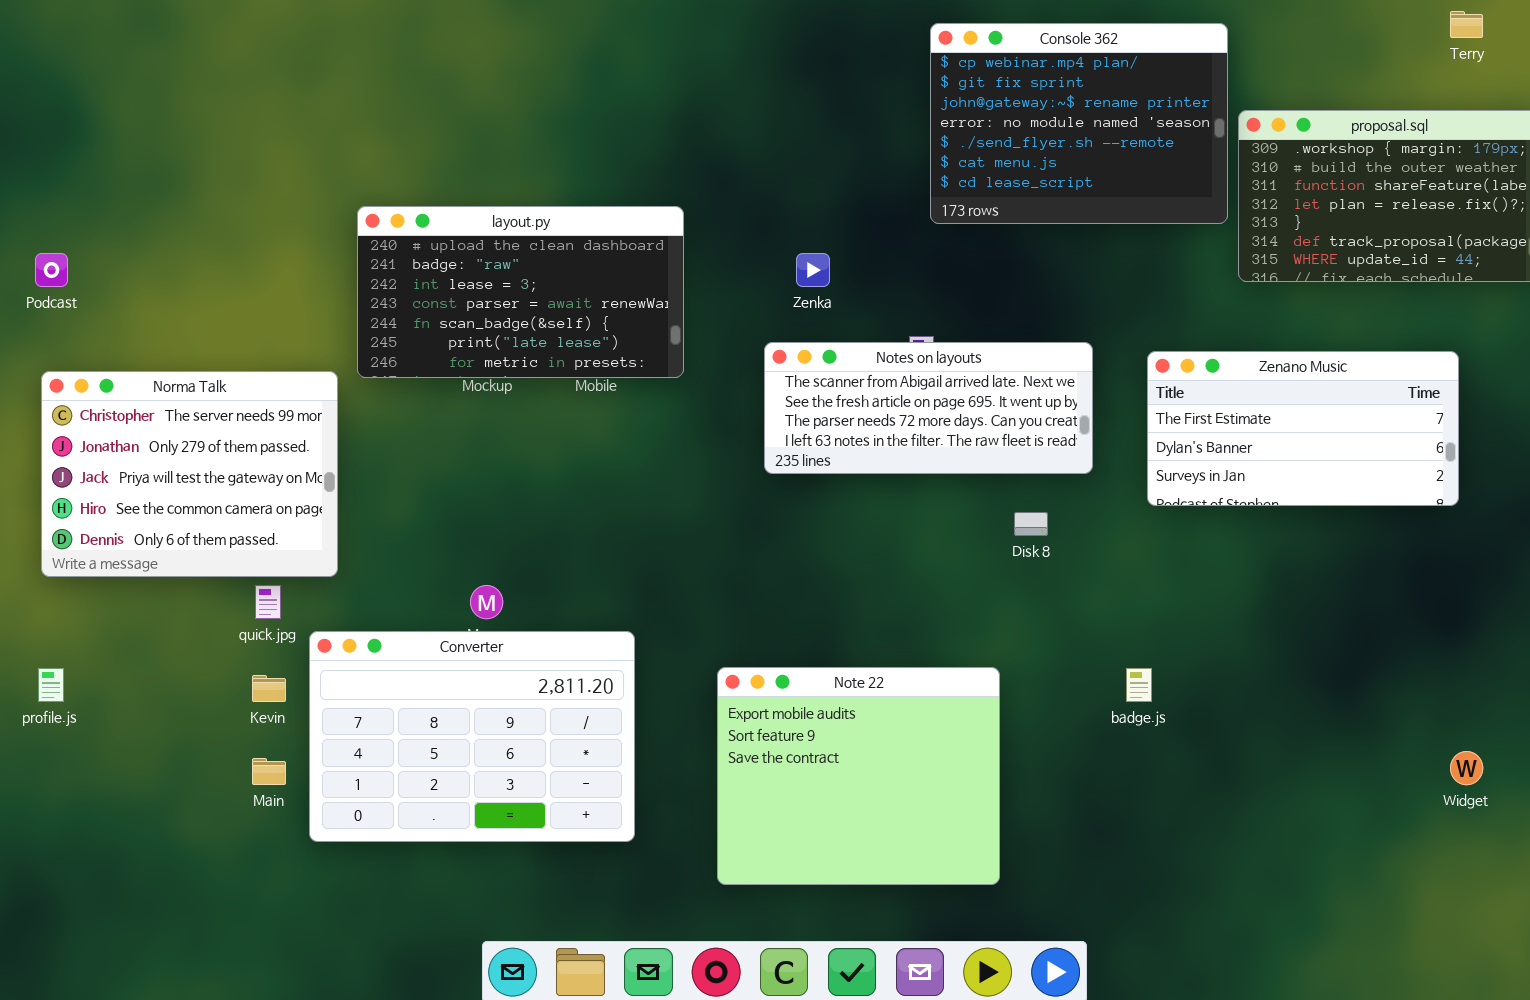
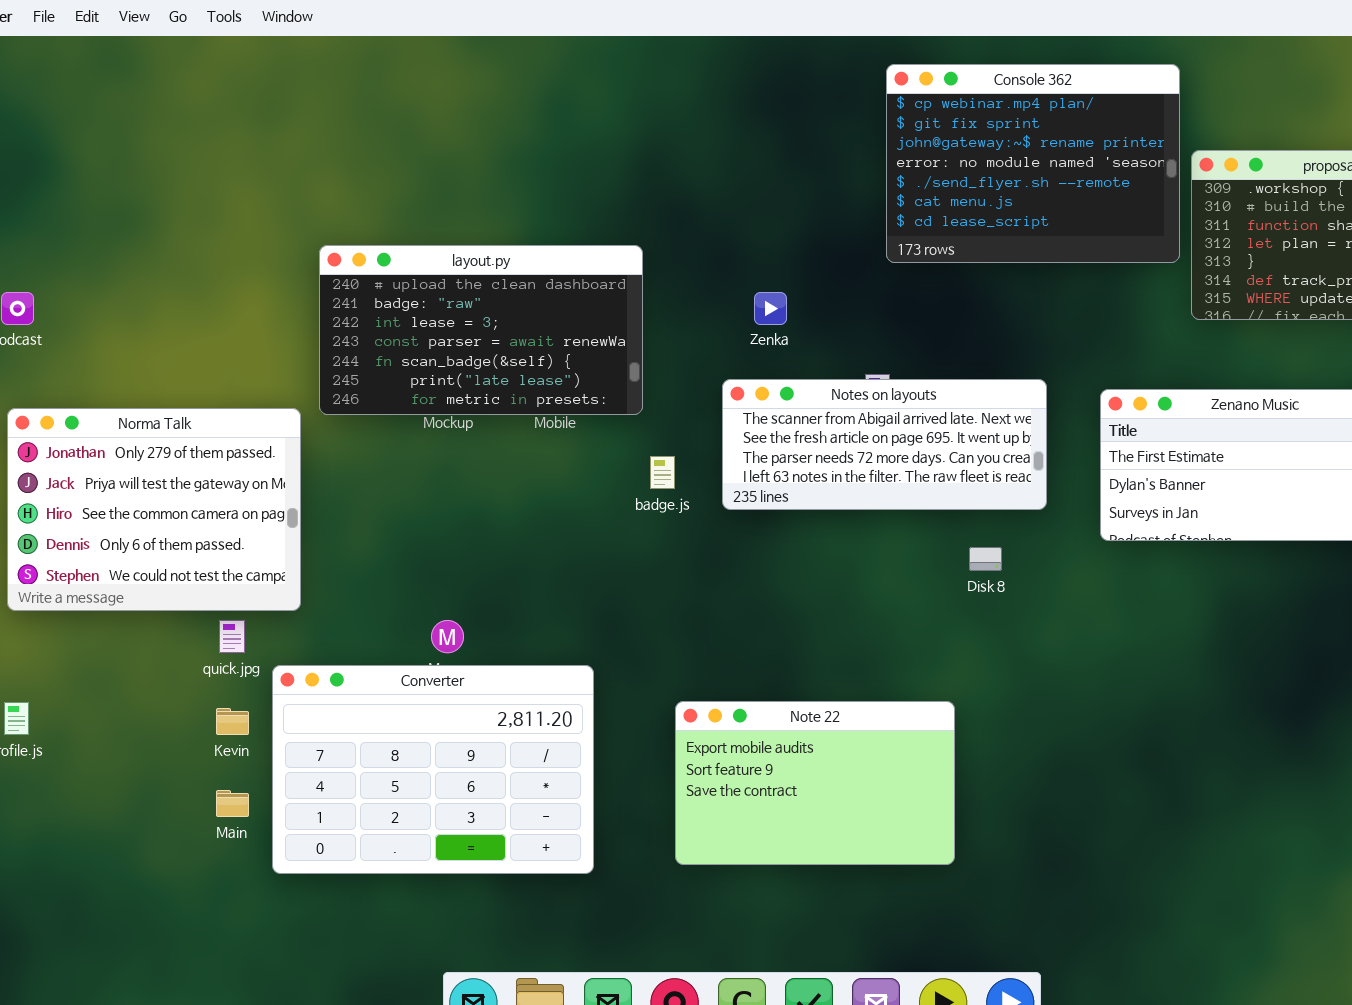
Norma Talk: [41,371,338,577] -> [7,408,301,611], scrolled down 1 row
Note 22: [717,667,1000,885] -> [675,701,955,865], resized
badge.js: [1126,668,1152,702] -> [650,456,675,489], moved

